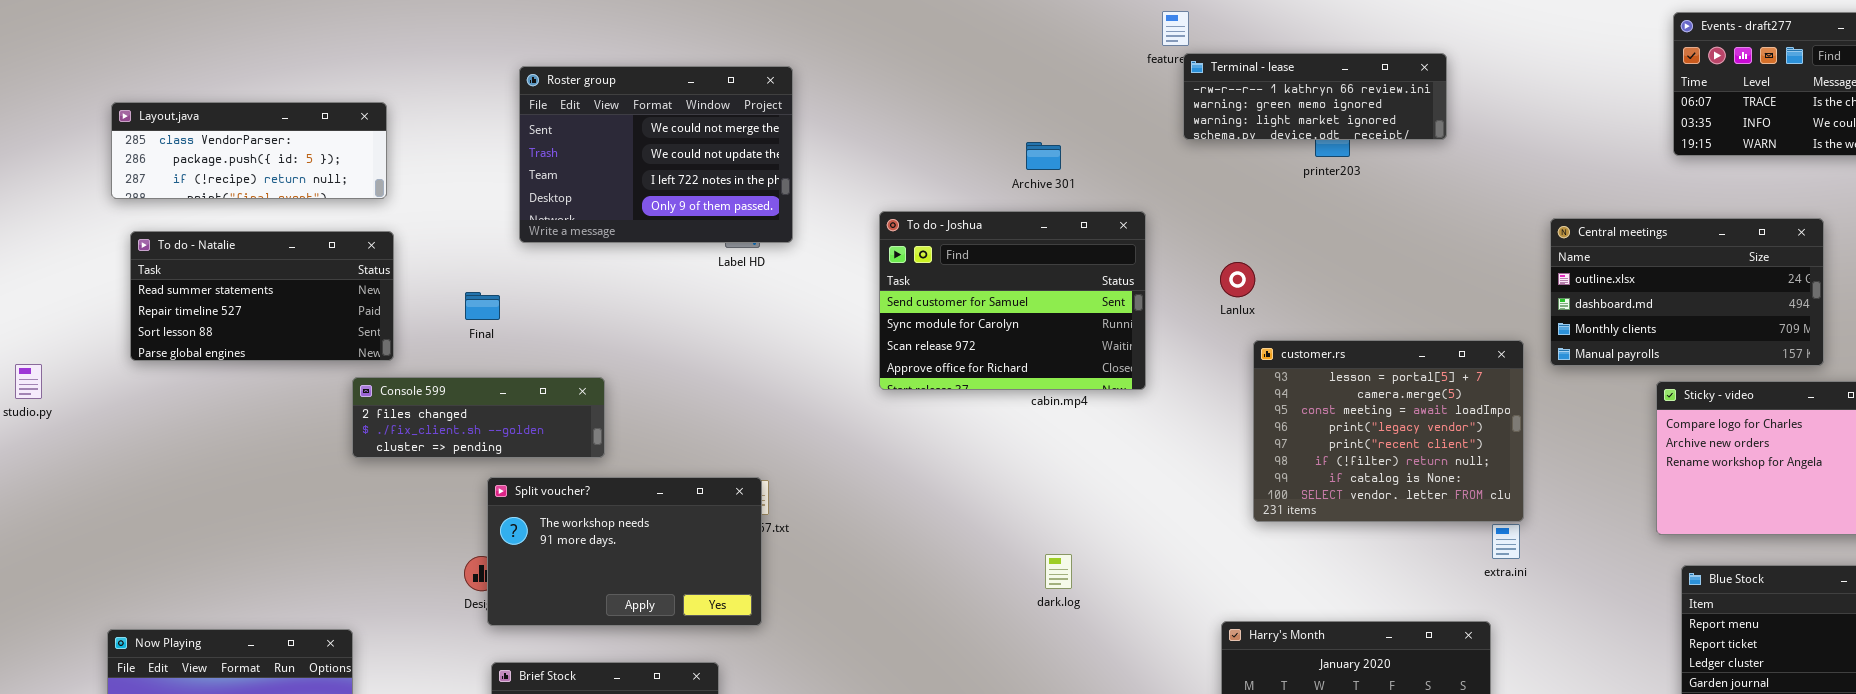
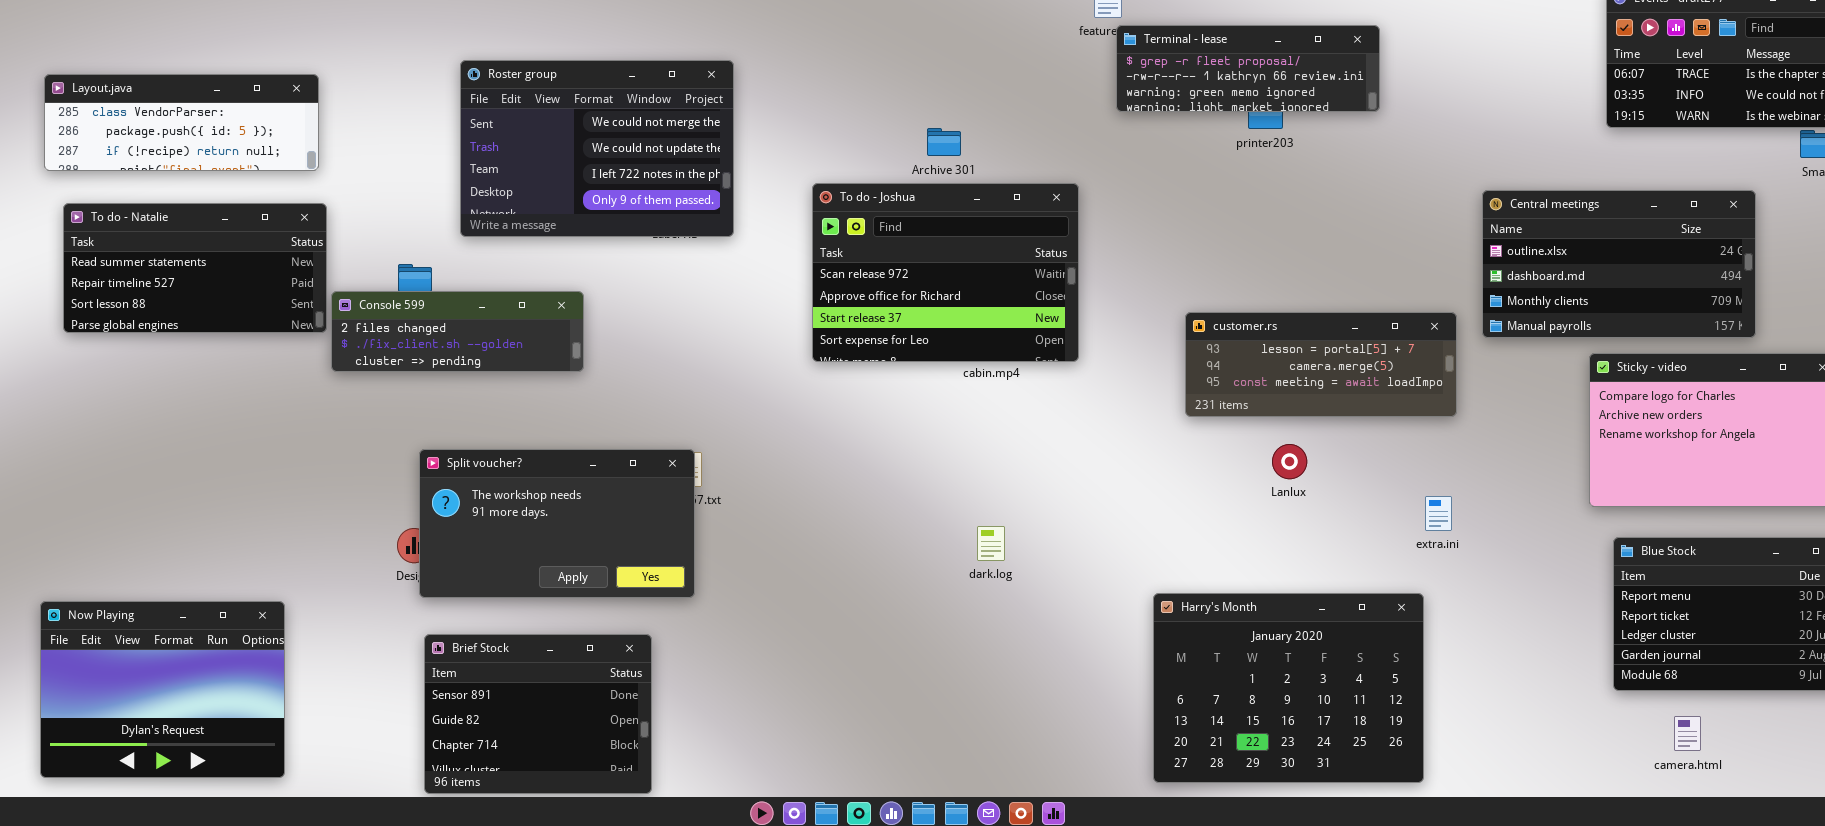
Terminal - lease: [1183,53,1447,140] -> [1116,25,1380,112], scrolled up 1 row
Roster group: [519,66,793,243] -> [460,60,734,237], moved
Archive 301: [1026,142,1061,170] -> [927,128,961,156], moved
To do - Joshua: [879,211,1146,390] -> [812,183,1079,362], scrolled down 2 rows
Lanlux: [1220,262,1255,297] -> [1272,444,1307,479], moved
customer.rs: [1253,340,1524,522] -> [1185,312,1457,417], resized
Console 599: [352,377,605,458] -> [331,291,584,372], moved

